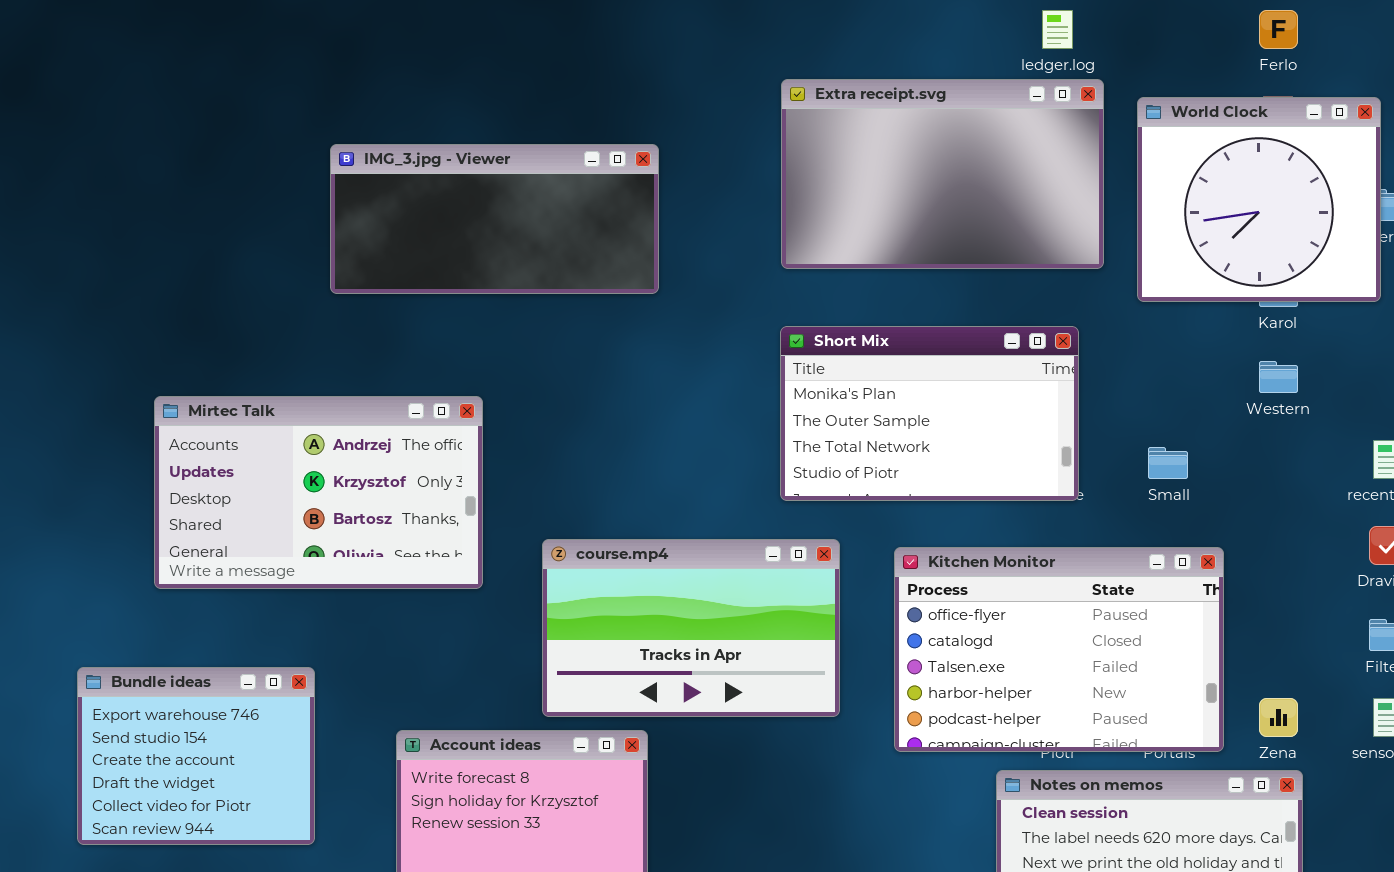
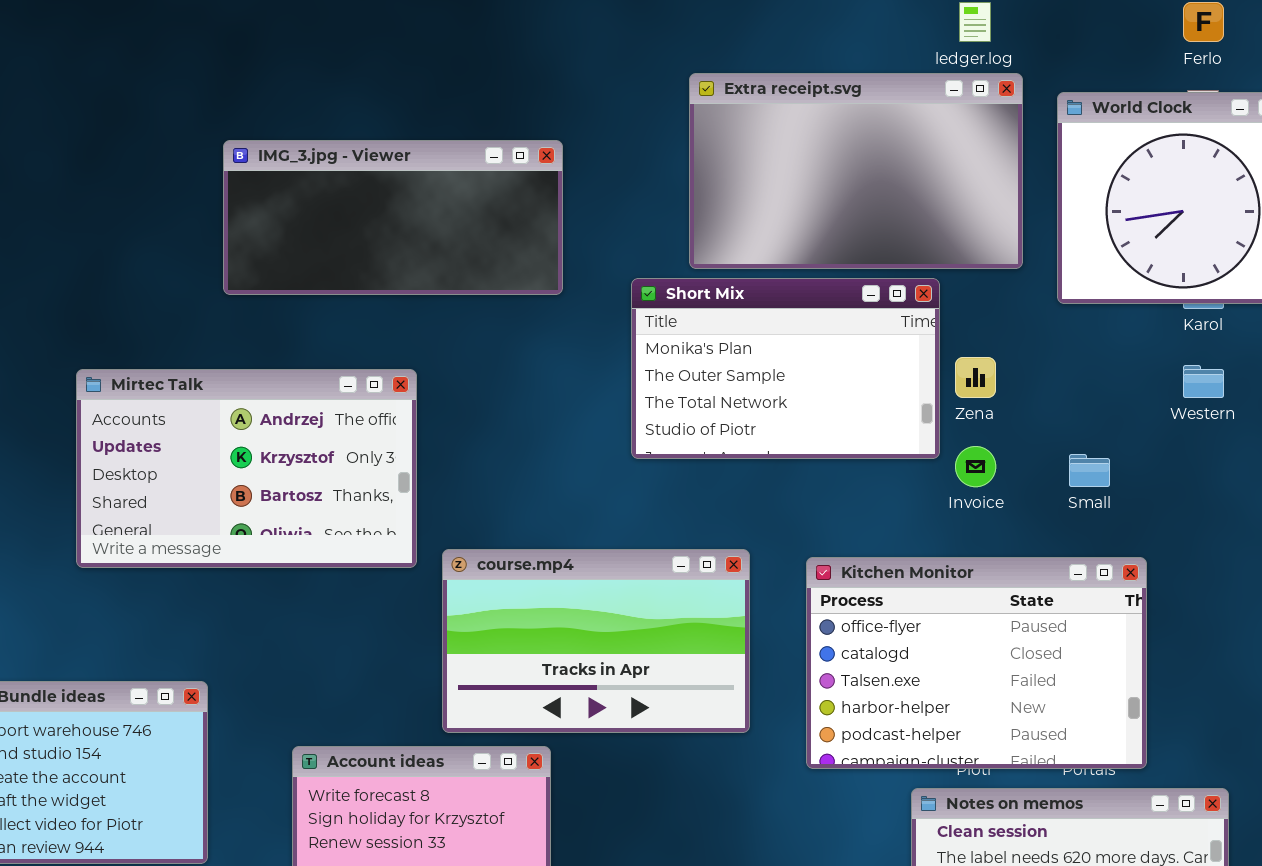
Short Mix: [780,326,1079,501] -> [631,278,940,459], moved
Mirtec Talk: [154,396,483,589] -> [76,369,417,568], moved
Zena: [1259,698,1298,737] -> [955,357,996,398], moved

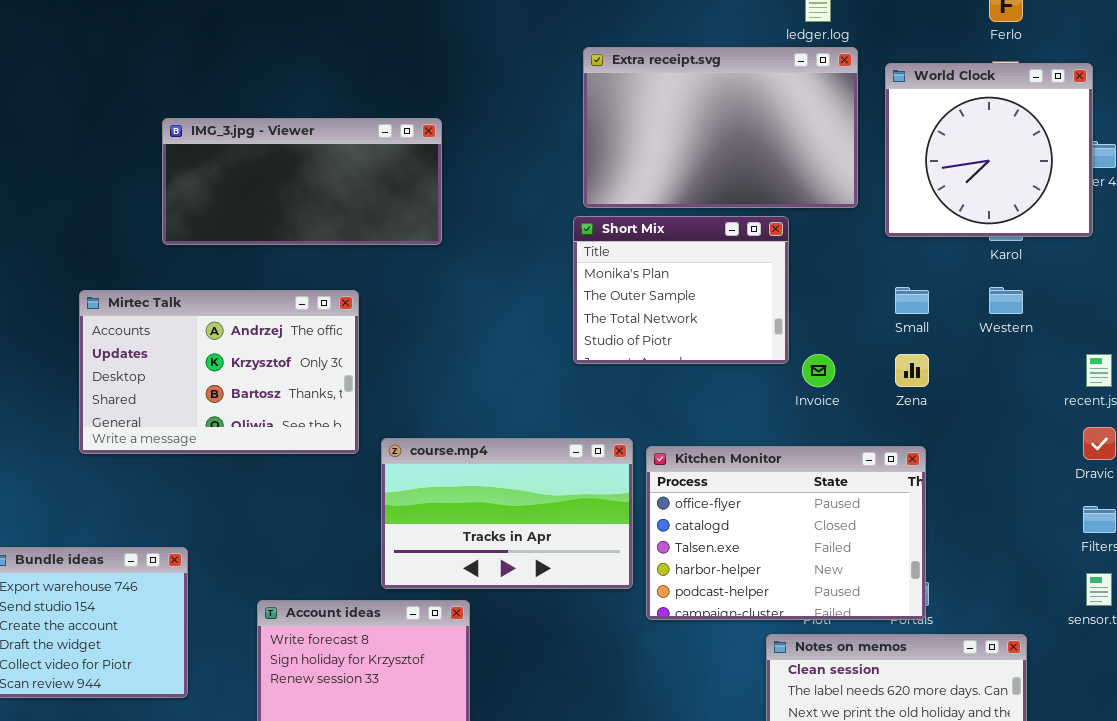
IMG_3.jpg - Viewer: [223,140,563,295] -> [162,118,442,245], moved
Short Mix: [631,278,940,459] -> [573,216,789,364], resized
Zena: [955,357,996,398] -> [895,354,929,387], moved
Small: [1069,454,1110,487] -> [895,287,929,314], moved
Kitchen Monitor: [806,557,1147,769] -> [646,446,926,620], moved

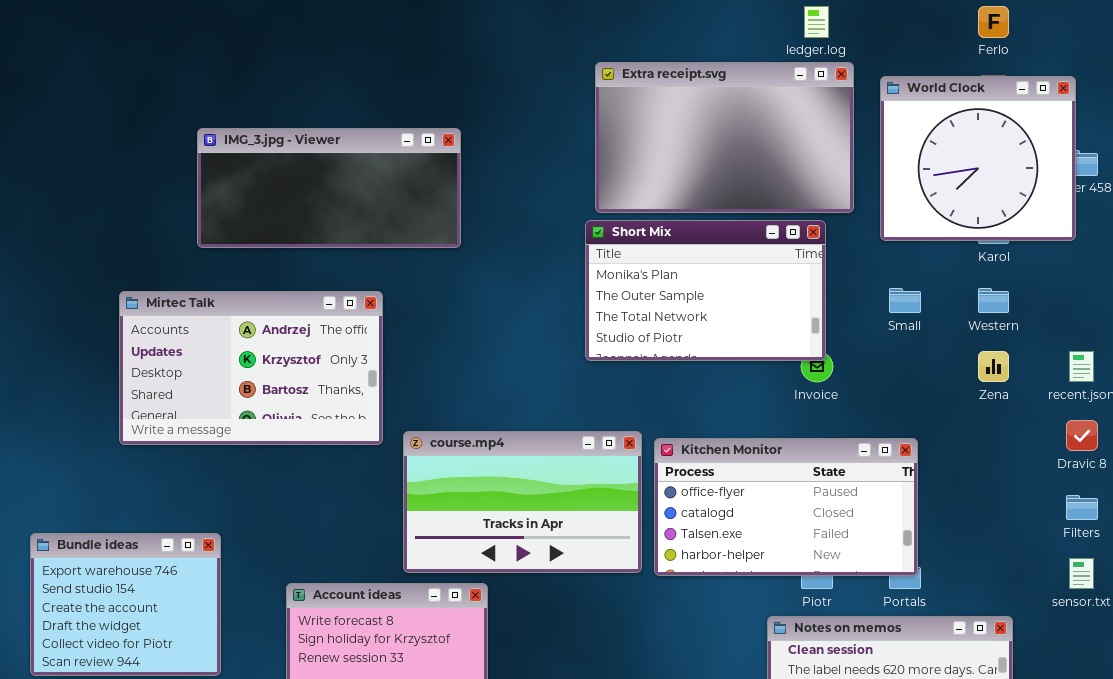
Short Mix: [573,216,789,364] -> [585,220,826,361], resized
Zena: [895,354,929,387] -> [978,351,1009,382], moved
Kitchen Monitor: [646,446,926,620] -> [654,438,918,576], resized

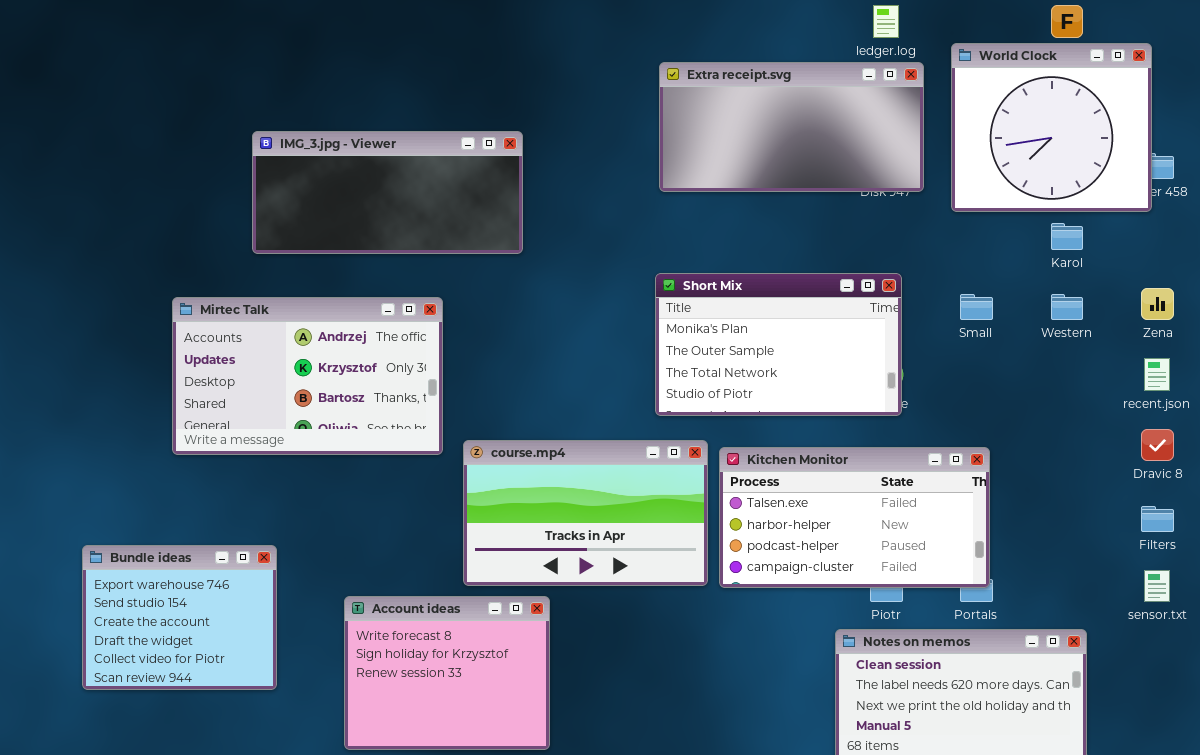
Extra receipt.svg: [595,62,854,213] -> [659,62,924,192], resized
World Clock: [880,76,1076,241] -> [951,43,1152,212], moved
Short Mix: [585,220,826,361] -> [655,273,902,416], moved
Zena: [978,351,1009,382] -> [1141,288,1174,320], moved
Kitchen Monitor: [654,438,918,576] -> [719,447,990,588], scrolled down 2 rows

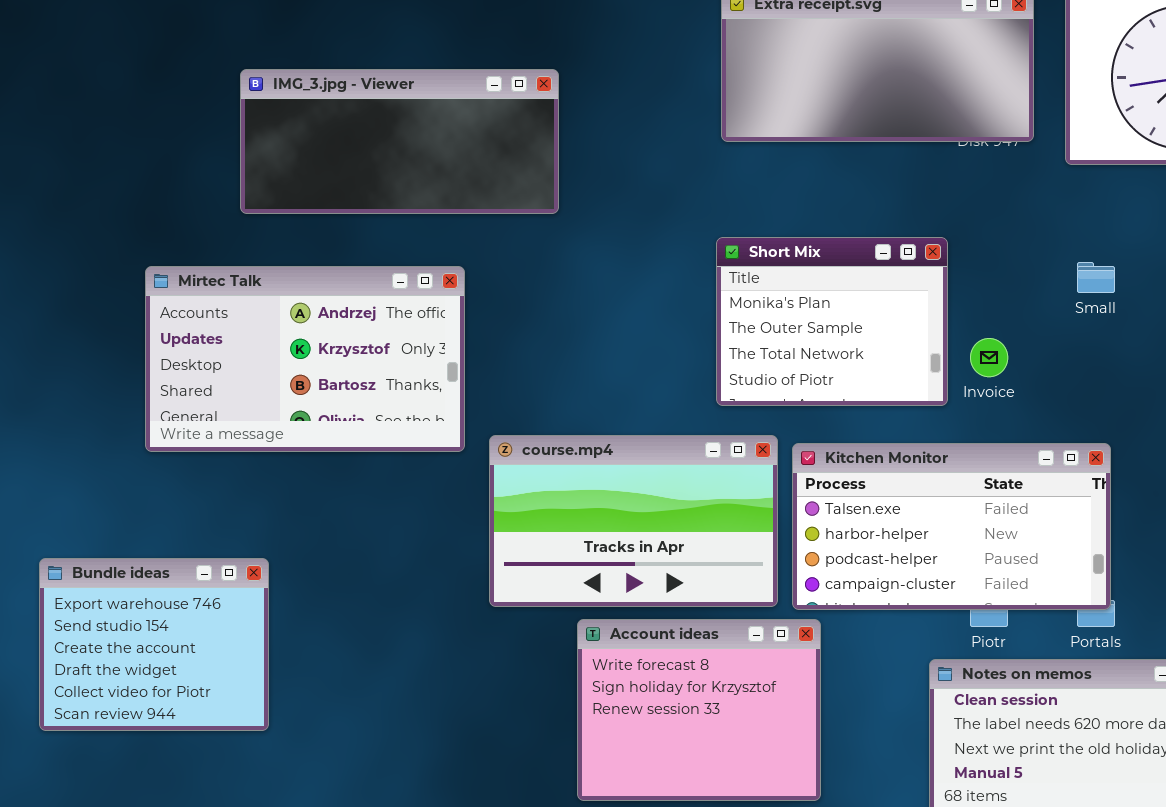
Short Mix: [655,273,902,416] -> [716,237,948,406], resized
Account ideas: [344,596,550,750] -> [577,619,821,801], moved

